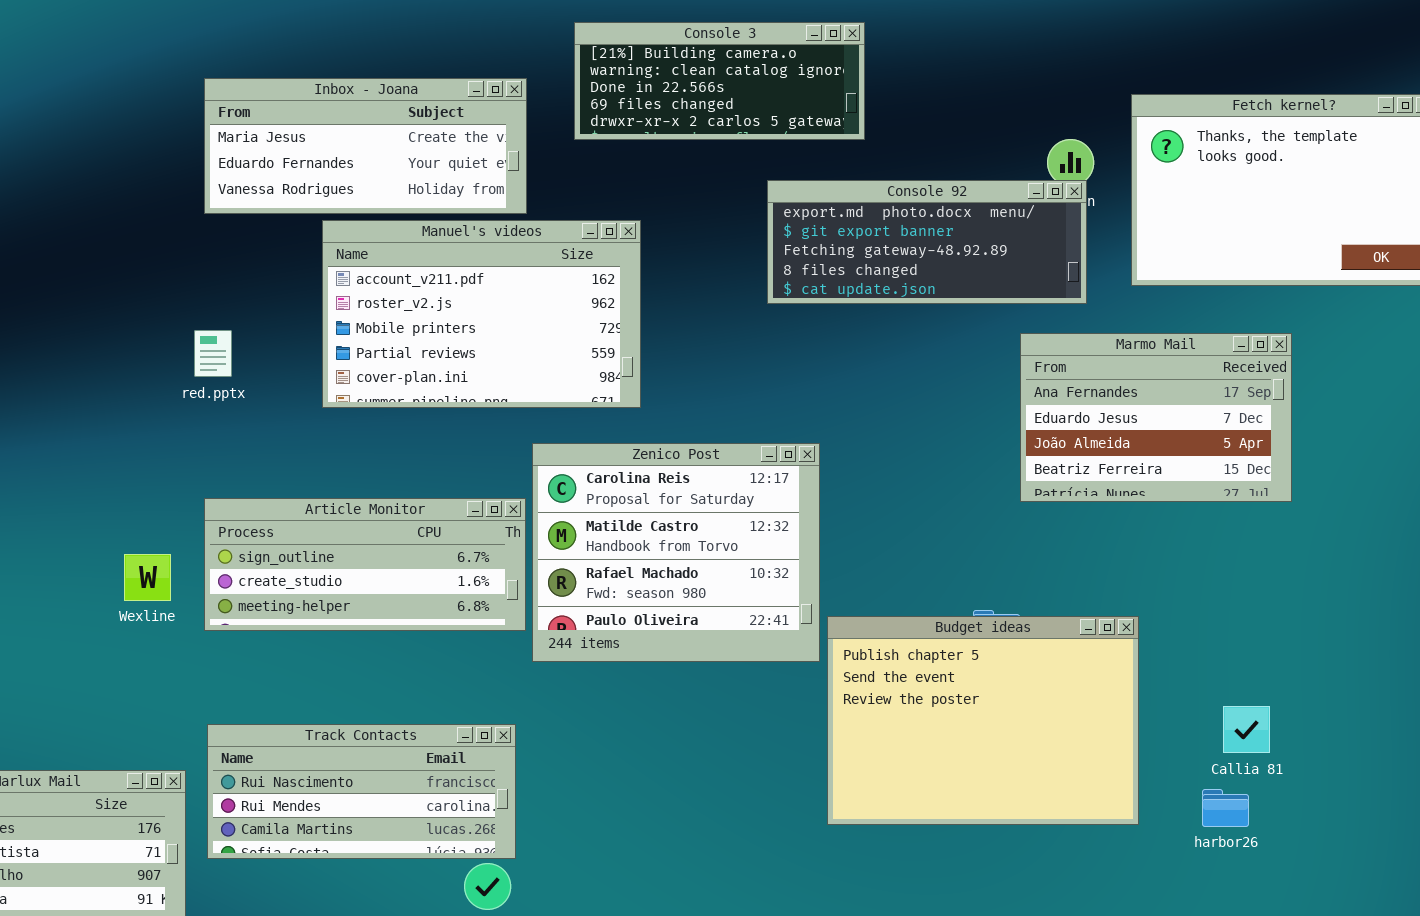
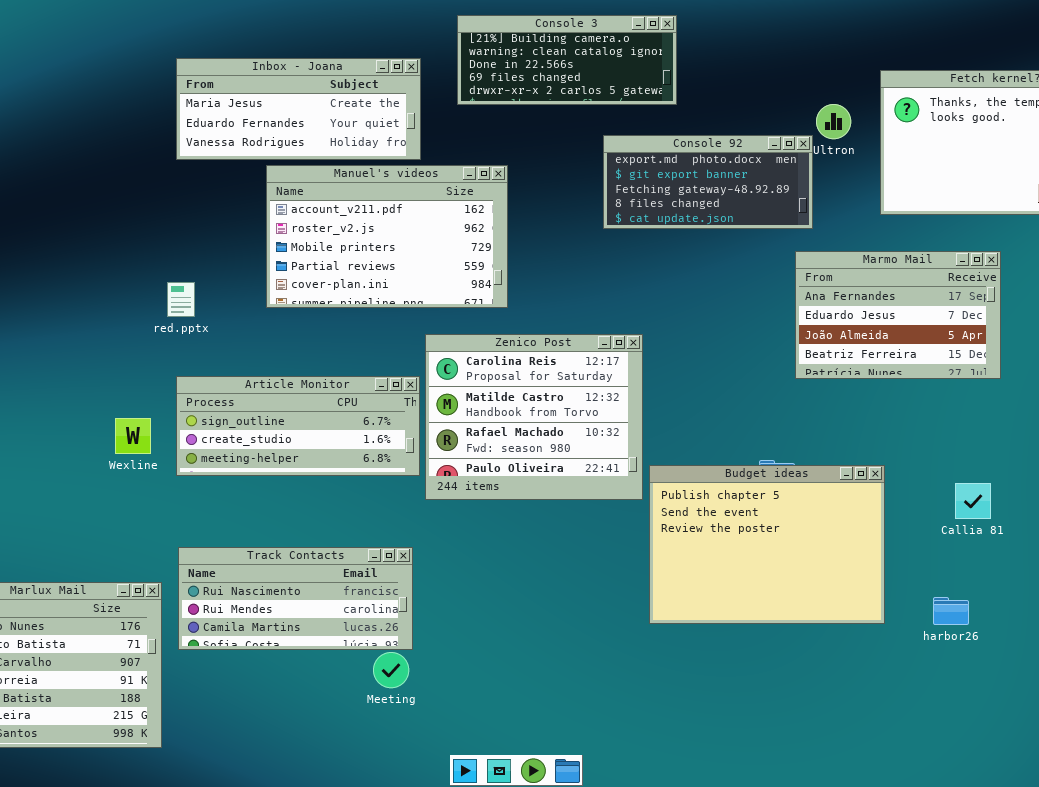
Console 92: [767,180,1087,304] -> [603,135,813,229], resized
red.pptx: [194,330,232,377] -> [167,282,195,317], moved
Callia 81: [1223,706,1270,753] -> [955,483,991,519], moved

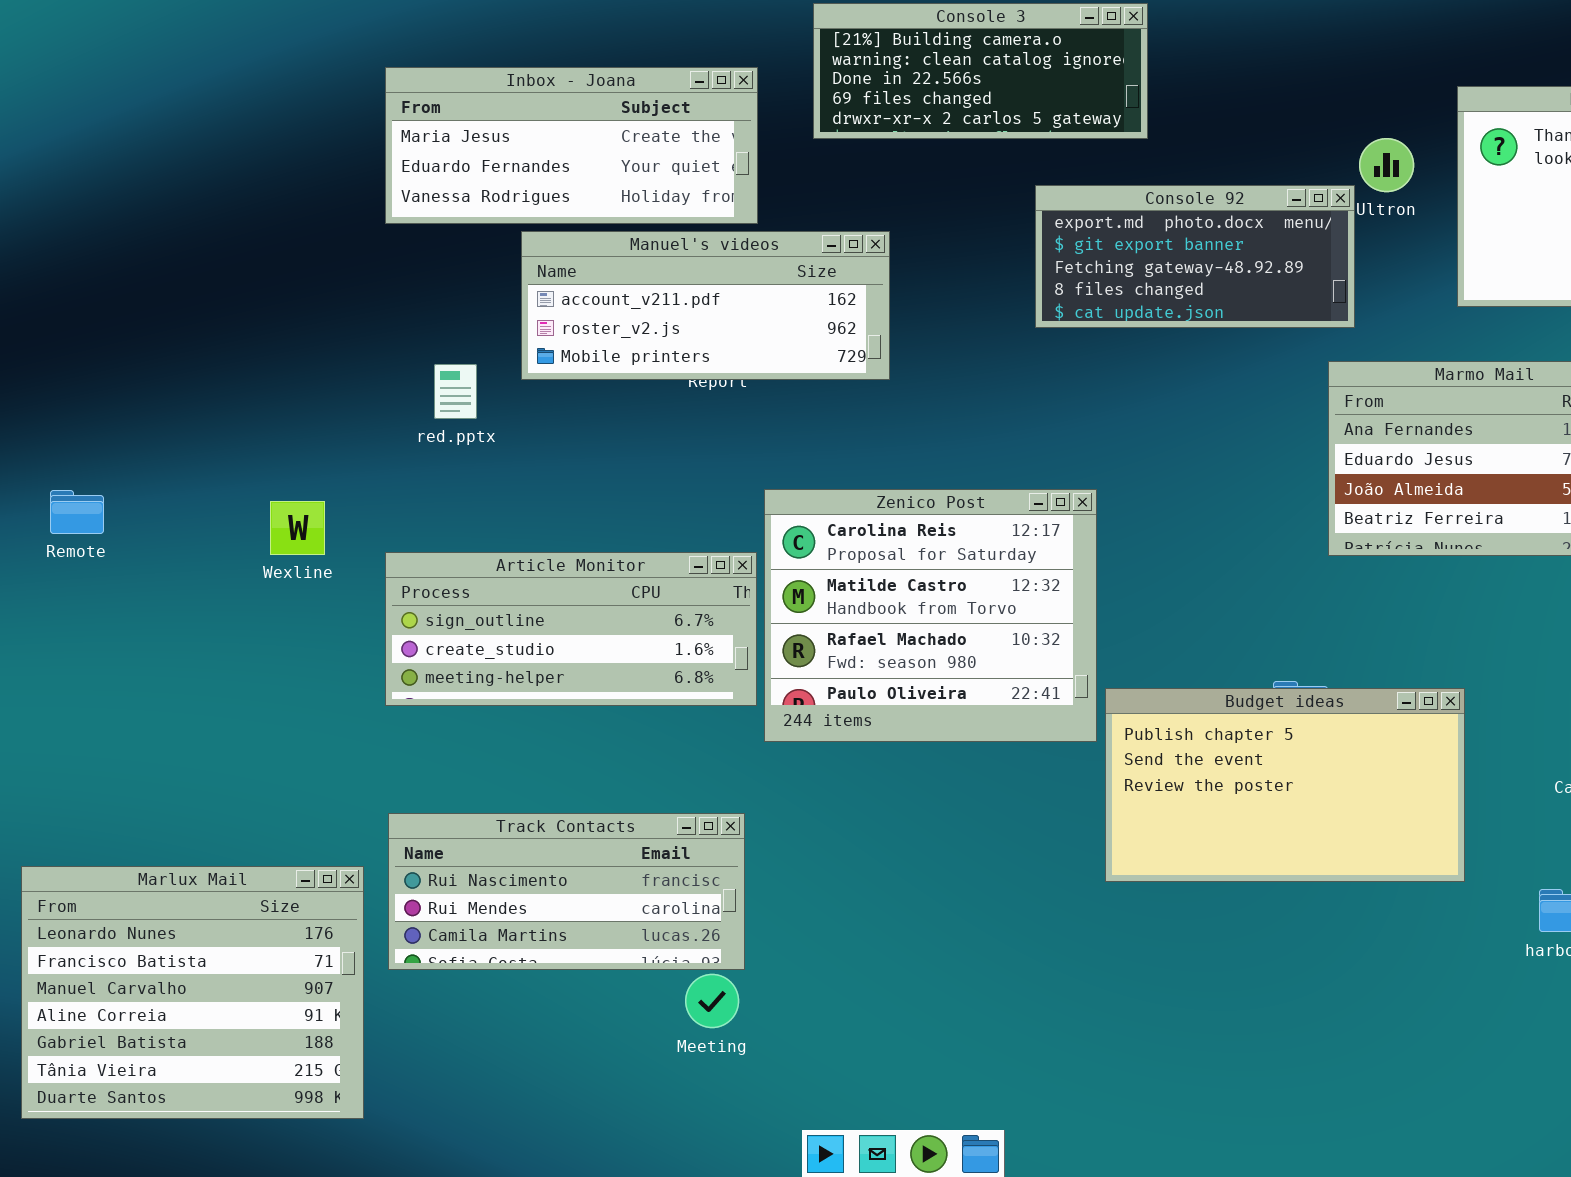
Manuel's videos: [266,165,508,308] -> [521,231,890,380], resized
red.pptx: [167,282,195,317] -> [434,364,477,419], moved
Wexline: [115,418,151,454] -> [270,501,325,555], moved
Budget ideas: [649,465,885,624] -> [1105,688,1465,882], resized

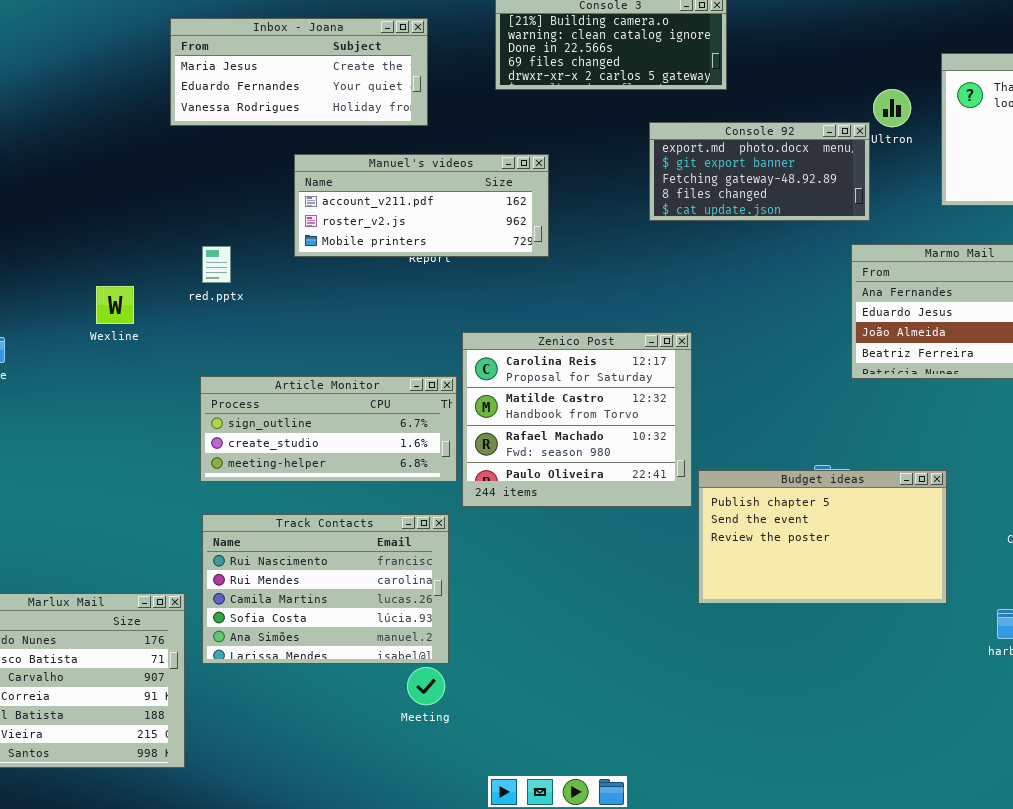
Inbox - Joana: [385,67,758,224] -> [170,18,428,126], moved
red.pptx: [434,364,477,419] -> [202,246,231,283], moved
Wexline: [270,501,325,555] -> [96,286,134,324], moved
Track Contacts: [388,813,745,970] -> [202,514,449,664], resized

